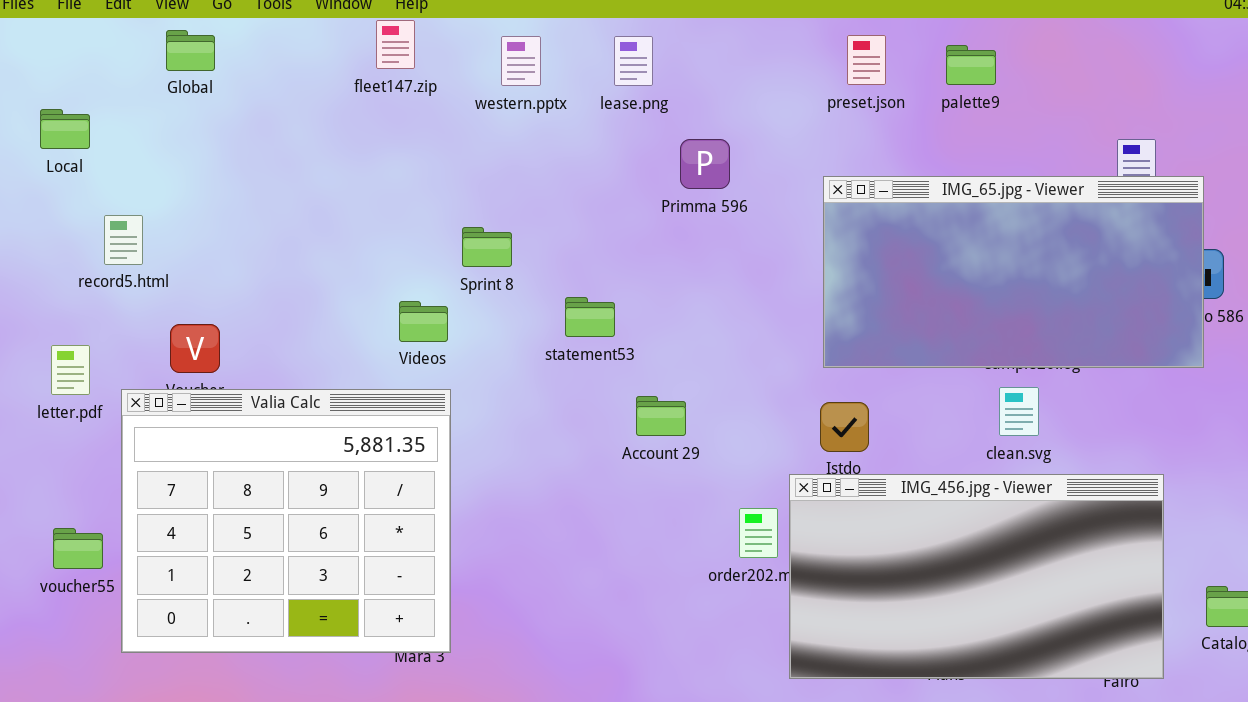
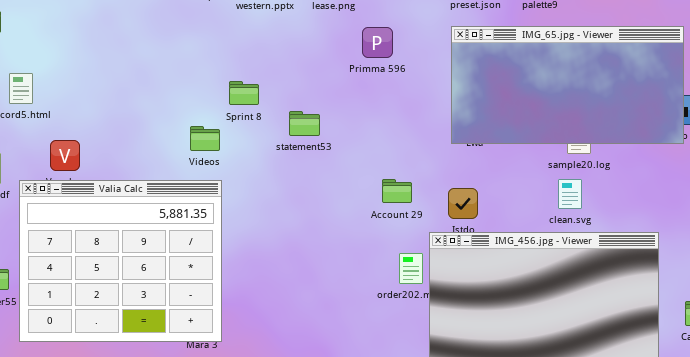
IMG_65.jpg - Viewer: [823,176,1204,368] -> [451,26,684,144], moved
statement53: [565,297,615,337] -> [289,111,320,136], moved
Account 29: [636,396,686,436] -> [382,179,412,203], moved

